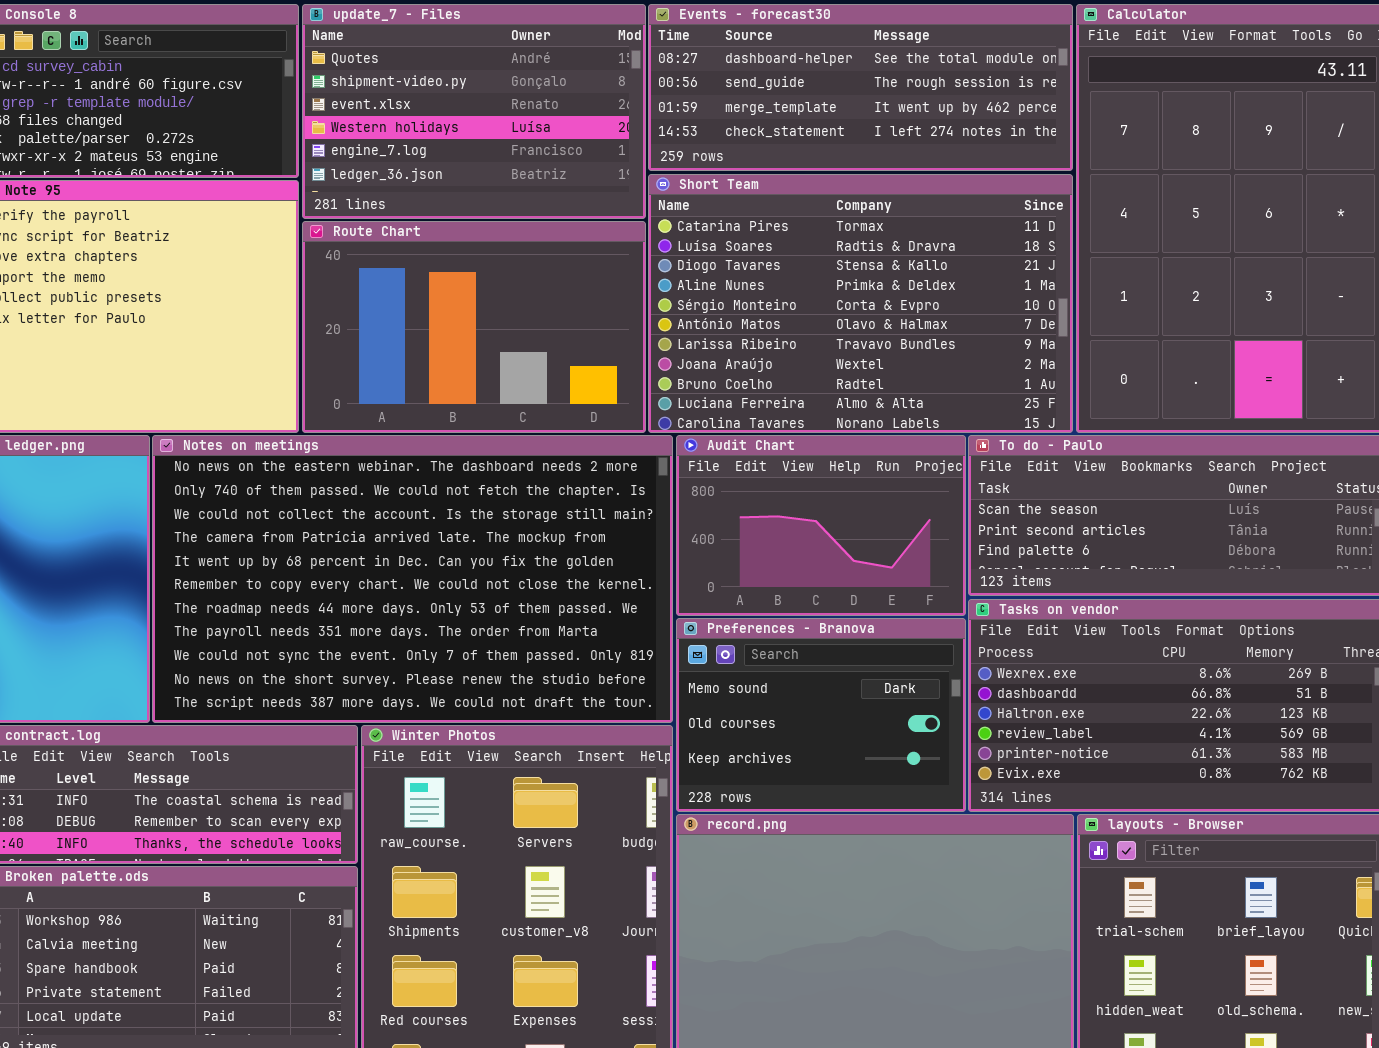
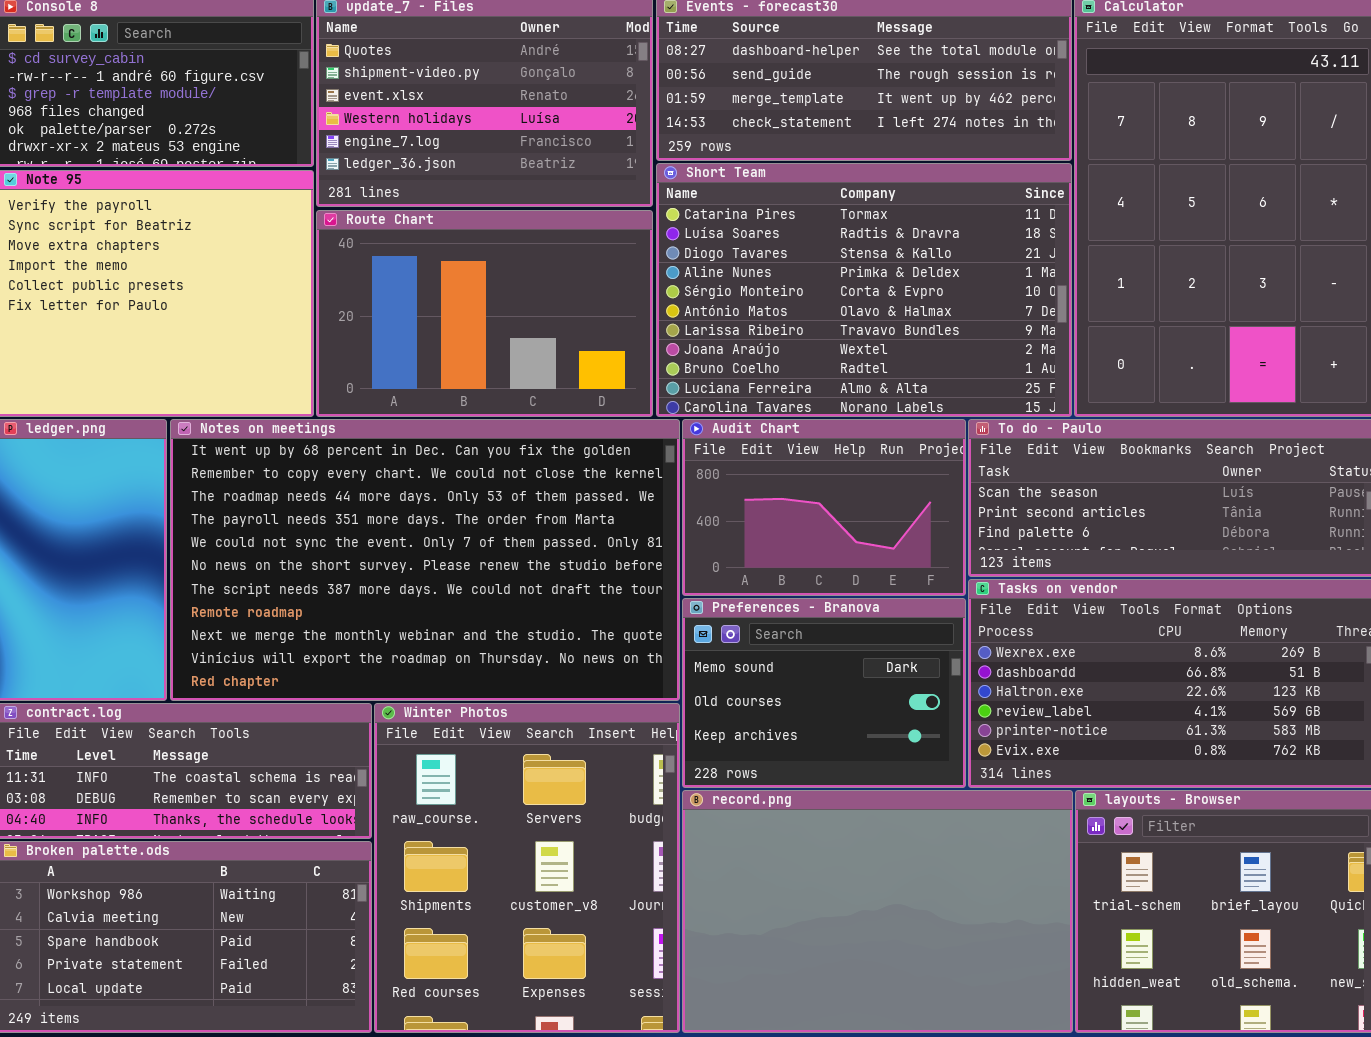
Notes on meetings: [152,435,673,723] -> [170,419,680,701], scrolled down 4 rows

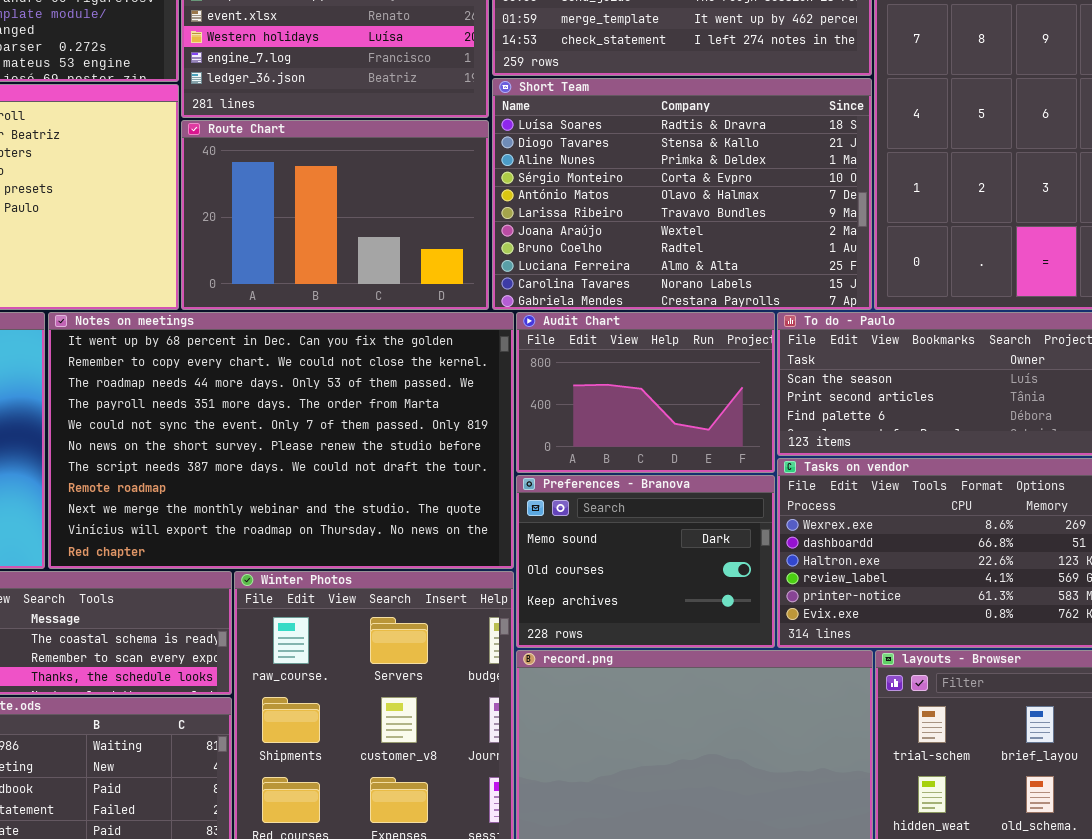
Short Team: [656,163,1072,417] -> [492,78,872,310], scrolled down 1 row

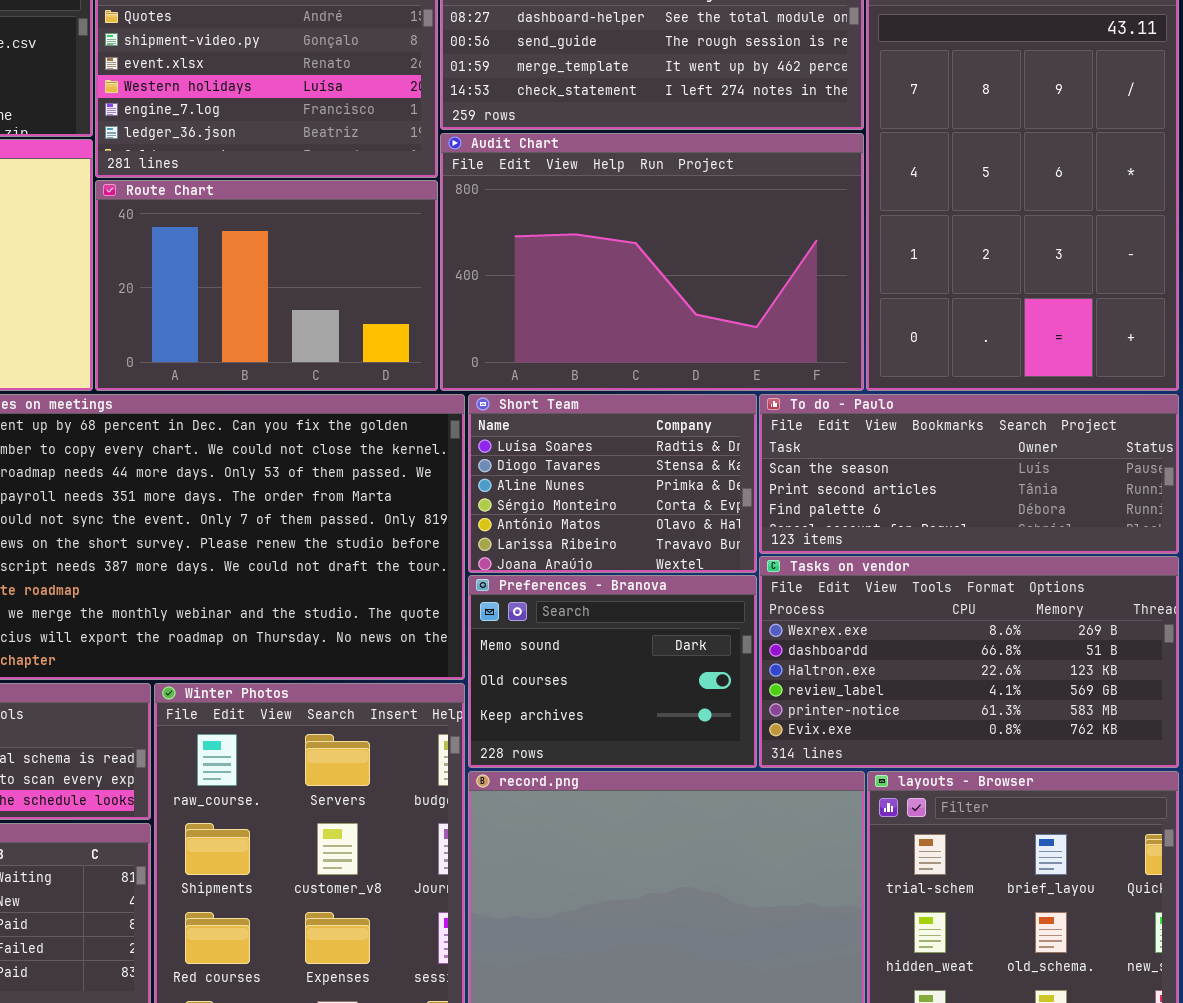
Short Team: [492,78,872,310] -> [468,394,757,573], moved, resized
Audit Chart: [516,312,775,473] -> [440,133,864,391], moved, resized

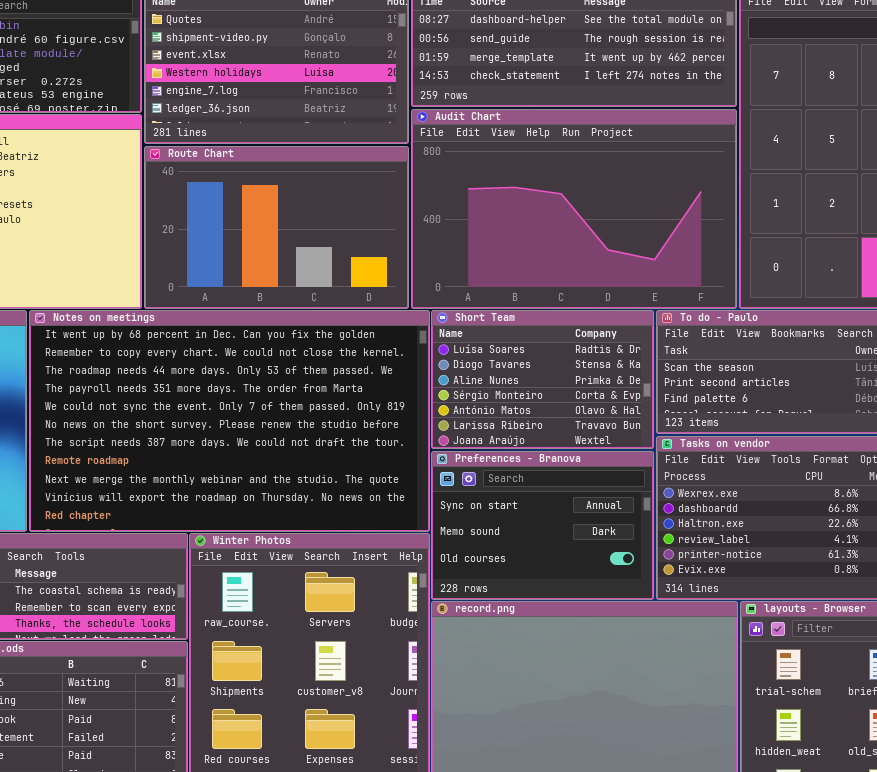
Preferences - Branova: [468,575,757,768] -> [431,451,654,600], scrolled up 1 row

